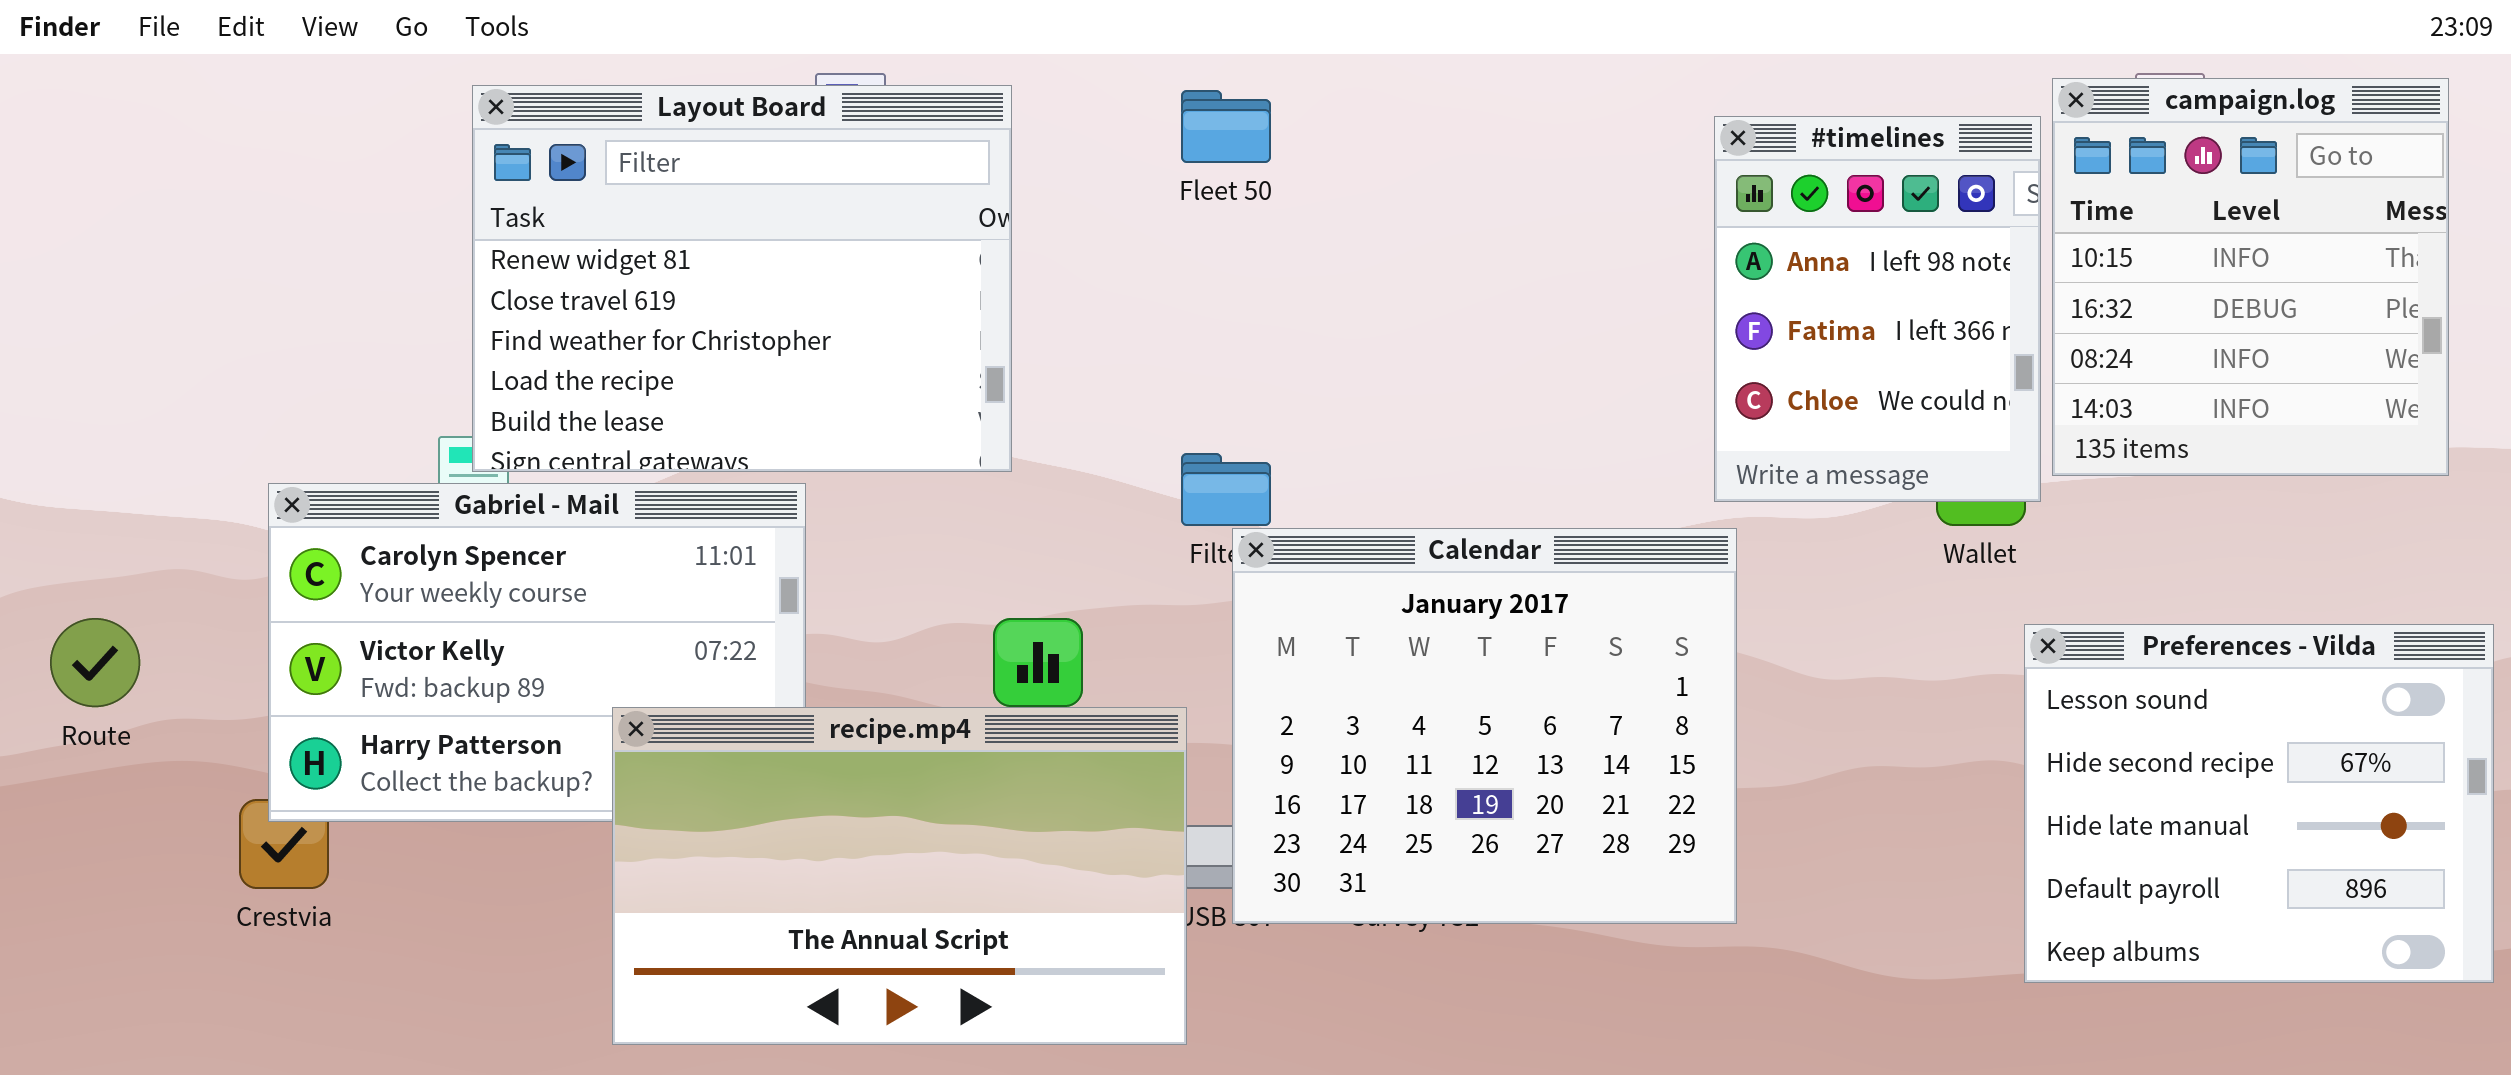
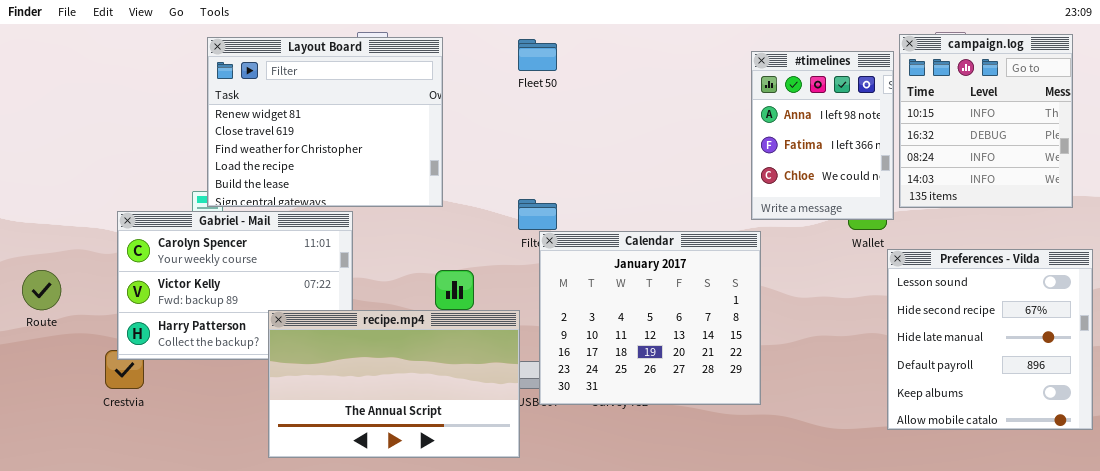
Preferences - Vilda: [2024,624,2494,983] -> [887,249,1093,430], resized

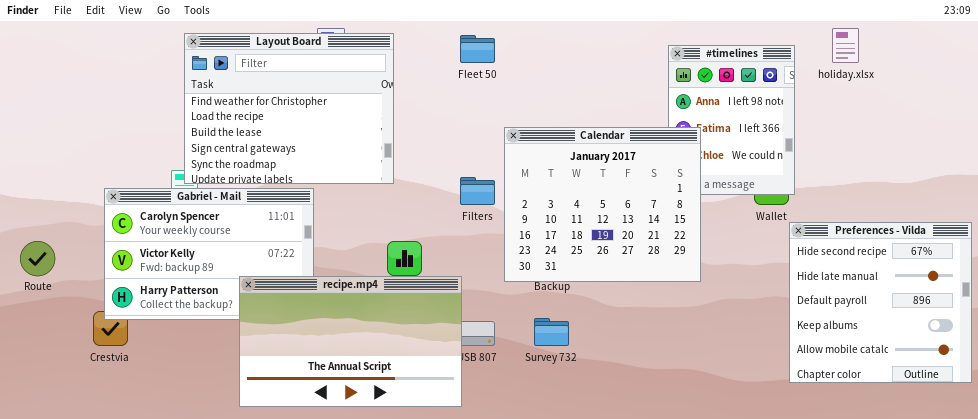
campaign.log: [899,34,1073,208] -> none, closed
Layout Board: [207,37,443,207] -> [184,33,394,184], scrolled down 2 rows
Calendar: [539,231,761,405] -> [504,127,701,282], moved
Preferences - Vilda: [887,249,1093,430] -> [789,222,972,383], scrolled down 1 row

